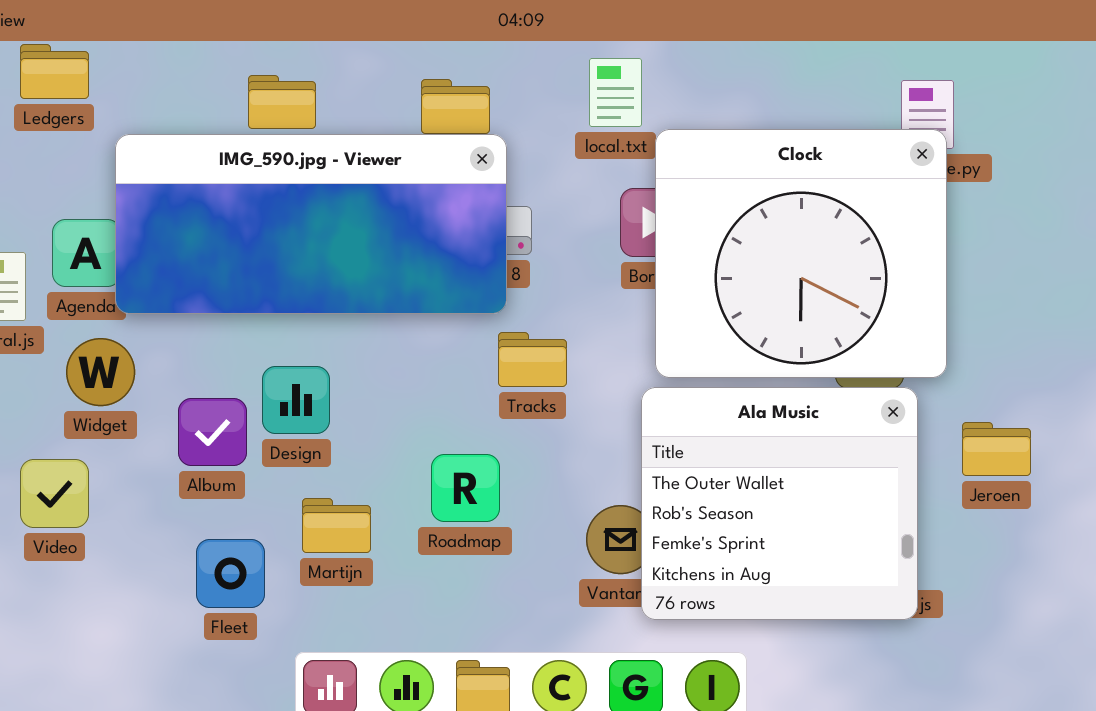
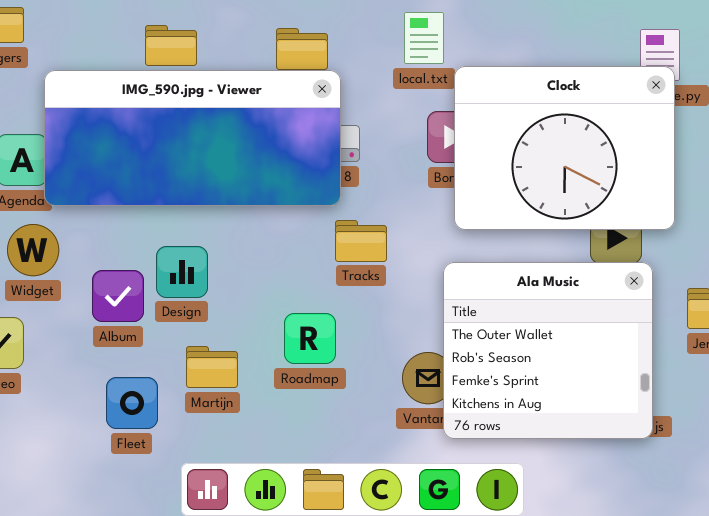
Clock: [655,129,947,378] -> [454,66,675,230], resized

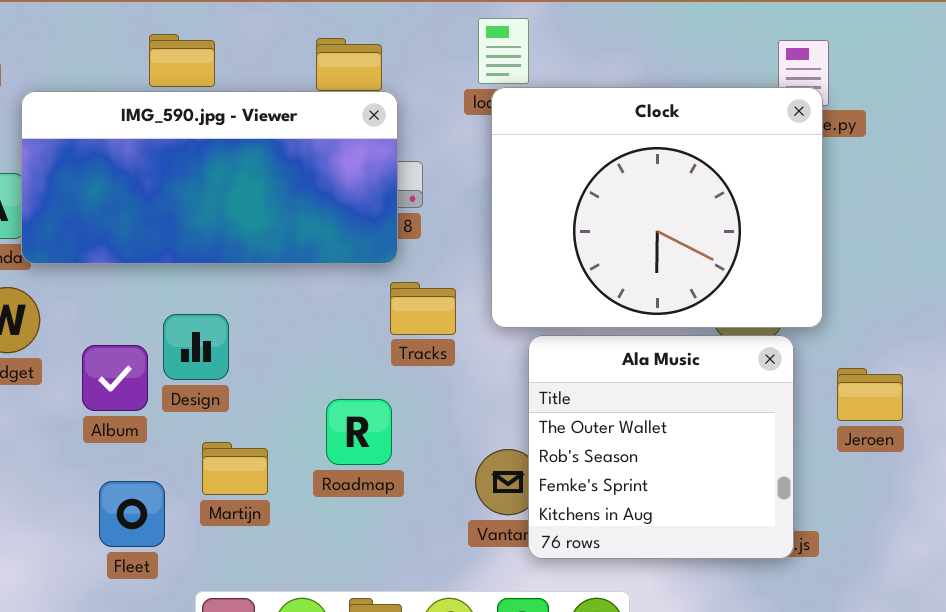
Clock: [454,66,675,230] -> [491,87,823,328], resized

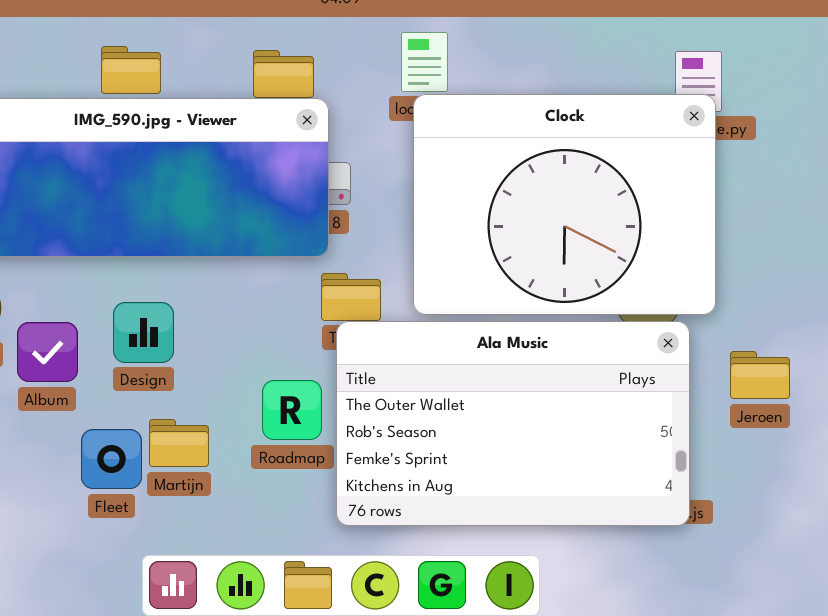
Ala Music: [528,335,794,559] -> [336,321,690,526], resized
Album: [82,345,148,411] -> [17,322,78,382], moved
Fleet: [99,481,165,547] -> [81,429,142,489], moved

